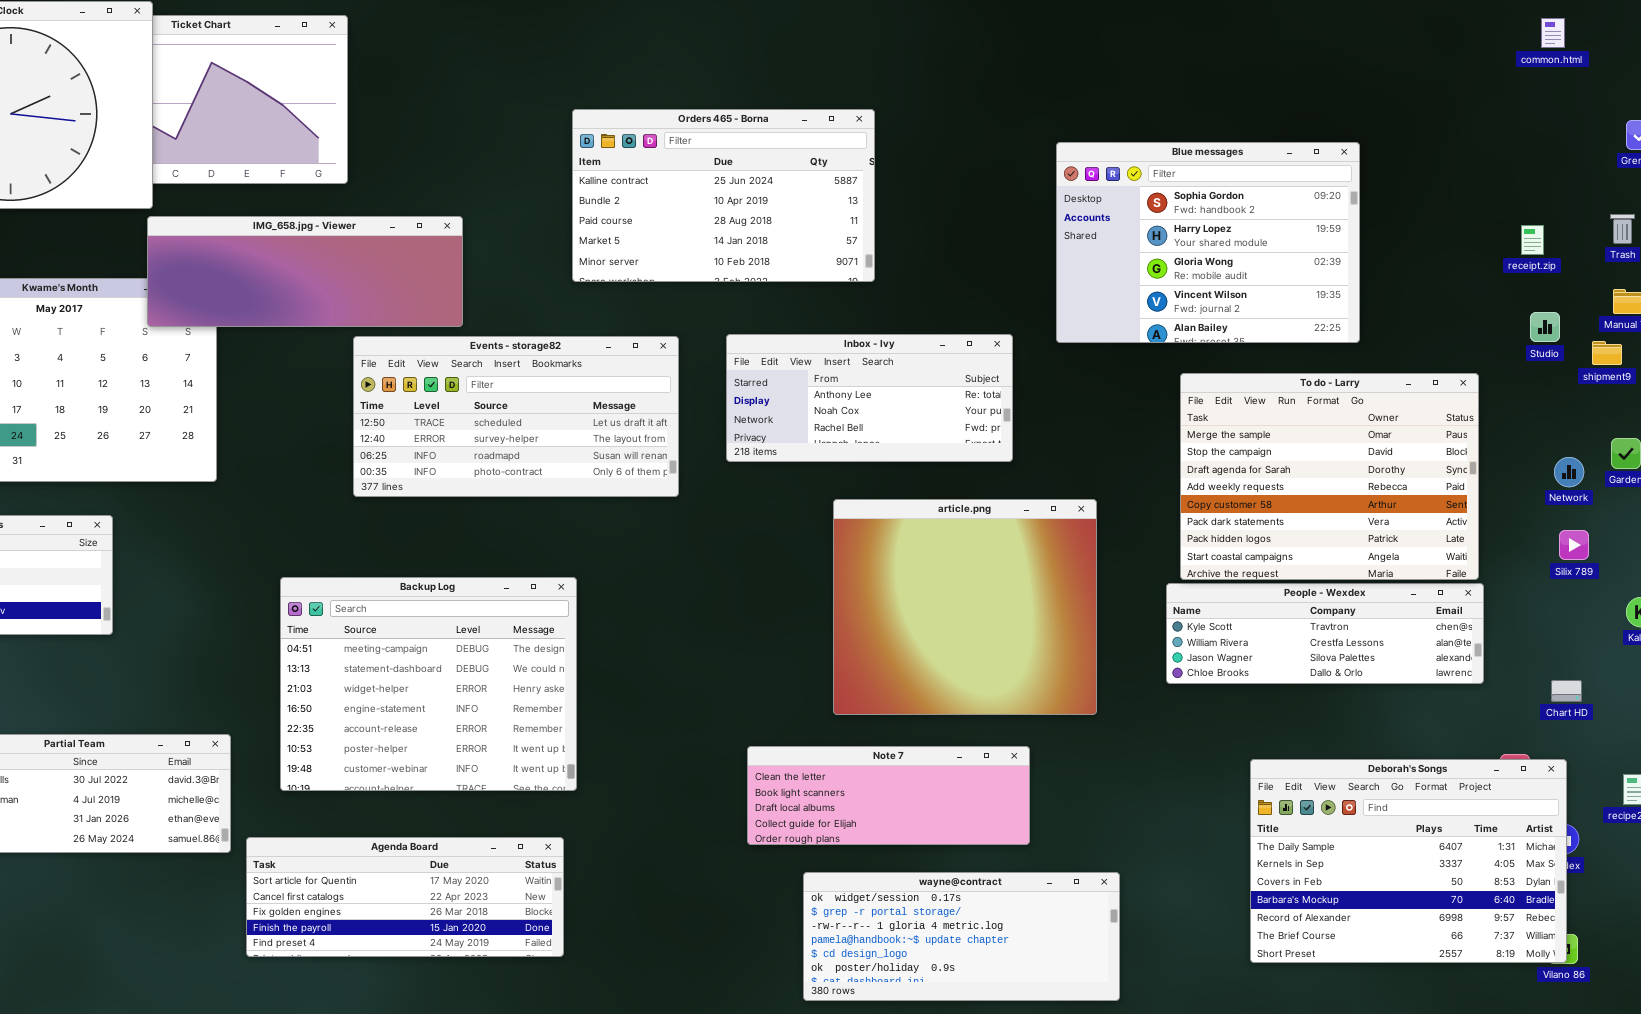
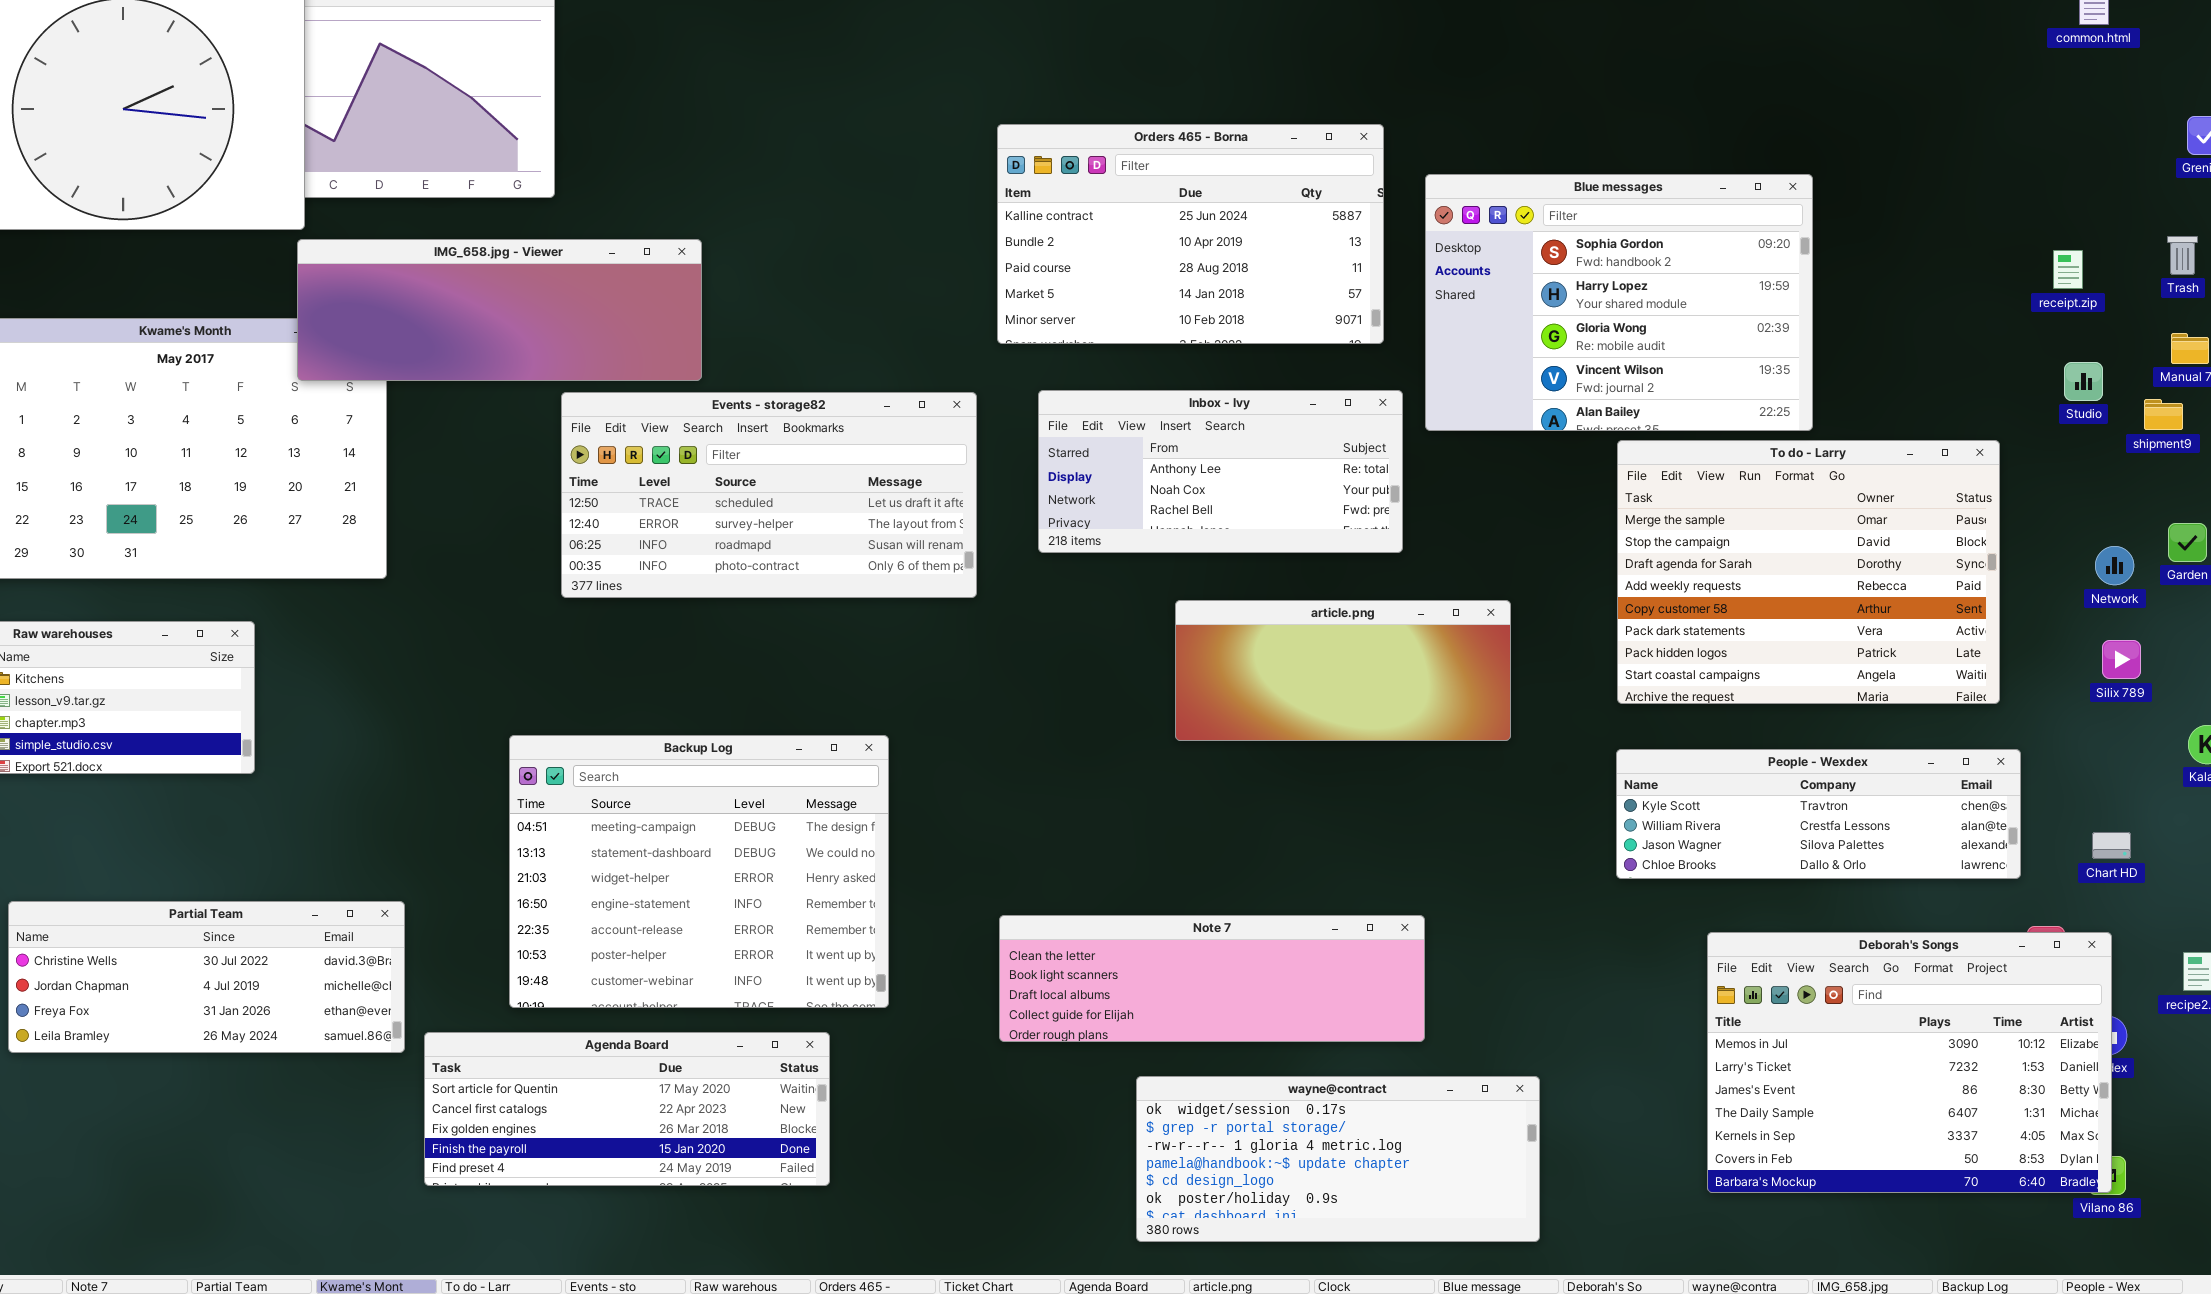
Orders 465 - Borna: [572,109,875,282] -> [997,124,1384,344], moved
Blue messages: [1056,142,1360,343] -> [1425,174,1813,431], moved
article.png: [833,499,1097,715] -> [1175,600,1511,741], resized
Backup Log: [280,577,577,791] -> [509,735,889,1008], moved
People - Wexdex: [1166,583,1484,684] -> [1616,749,2021,879], moved
Note 7: [747,746,1030,845] -> [999,915,1425,1042], resized
Deborah's Songs: [1250,759,1567,963] -> [1707,932,2112,1193], scrolled up 3 rows

